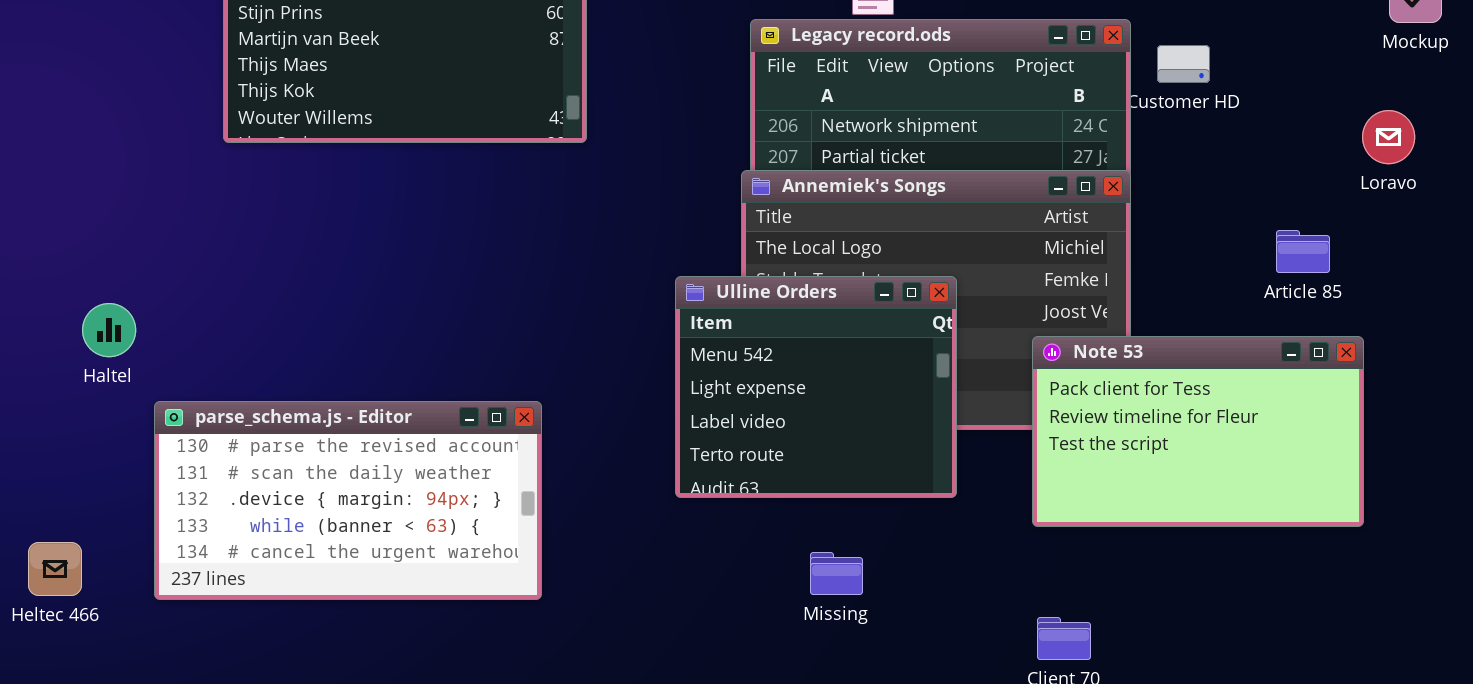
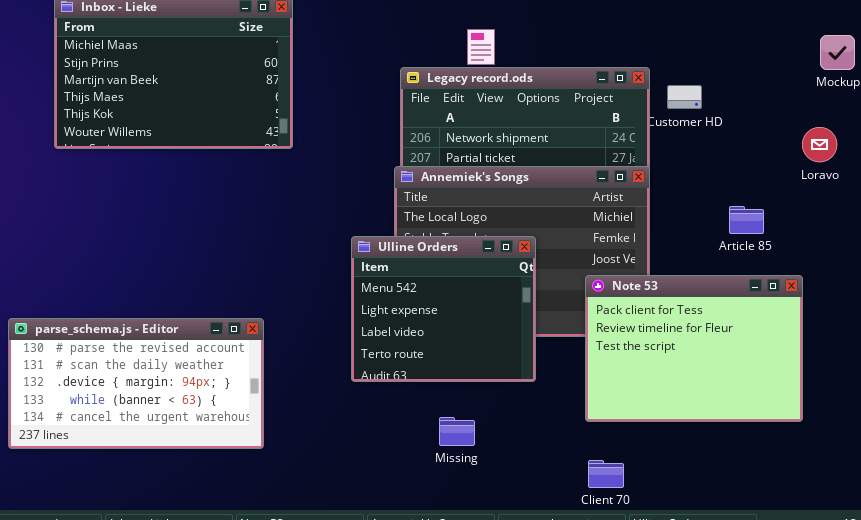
Article 85: [1276,230,1330,273] -> [729,206,764,234], moved
Note 53: [1032,336,1364,527] -> [585,275,803,422], resized

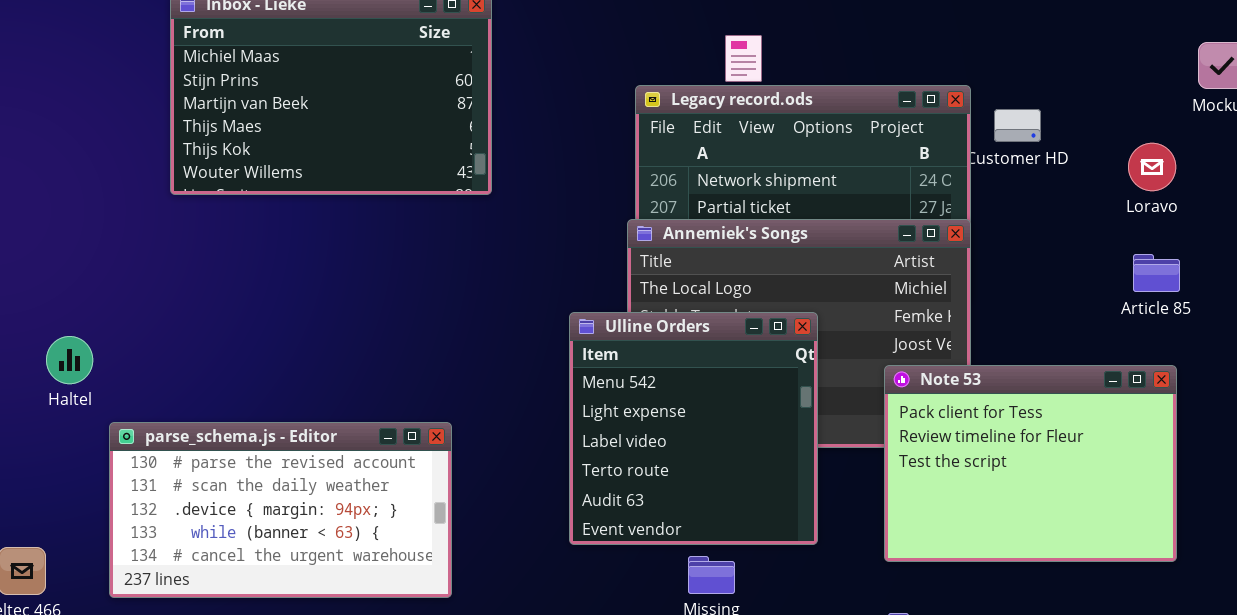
Loravo: [802,127,837,162] -> [1128,143,1176,191], moved
Article 85: [729,206,764,234] -> [1133,254,1180,292], moved
Ulline Orders: [351,236,536,382] -> [569,312,818,545], resized

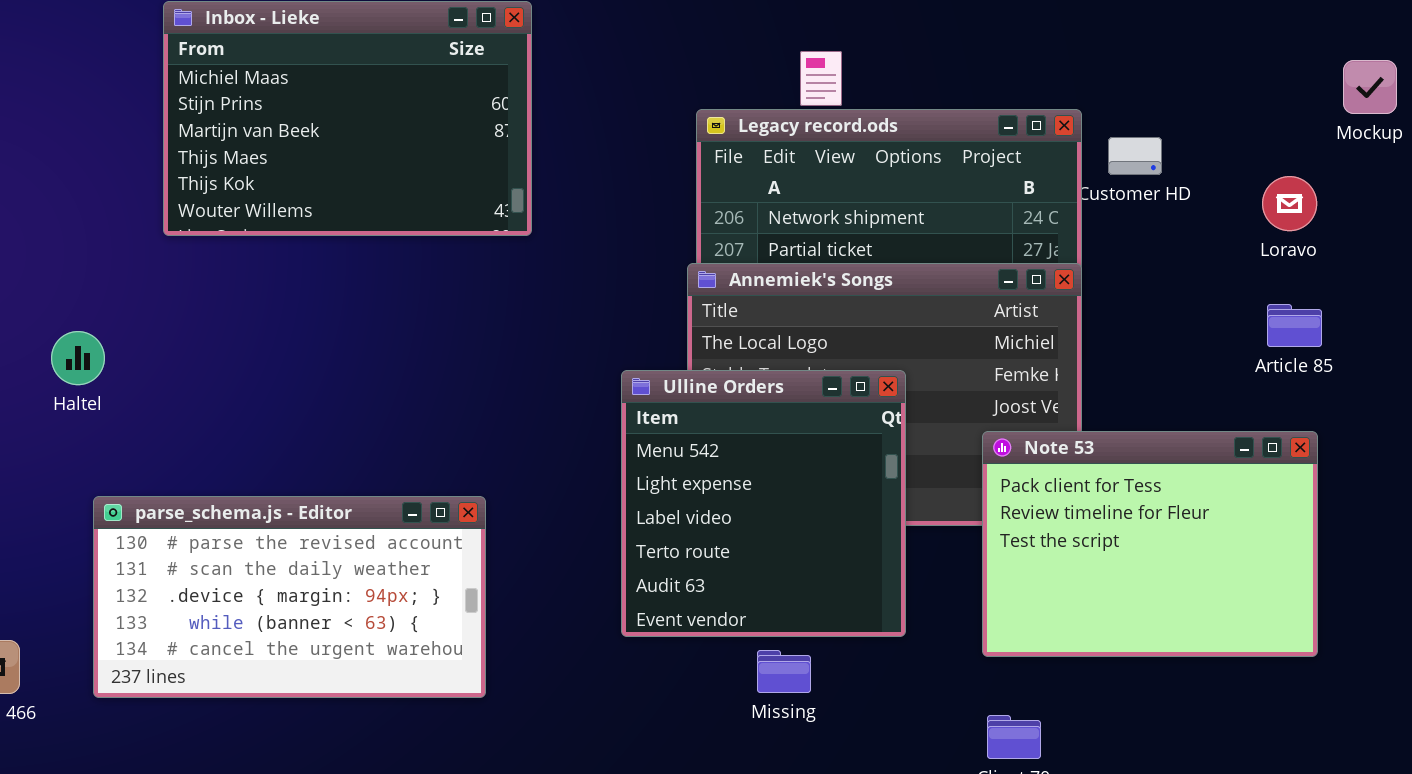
Haltel: [46,336,93,384] -> [51,331,105,385], moved

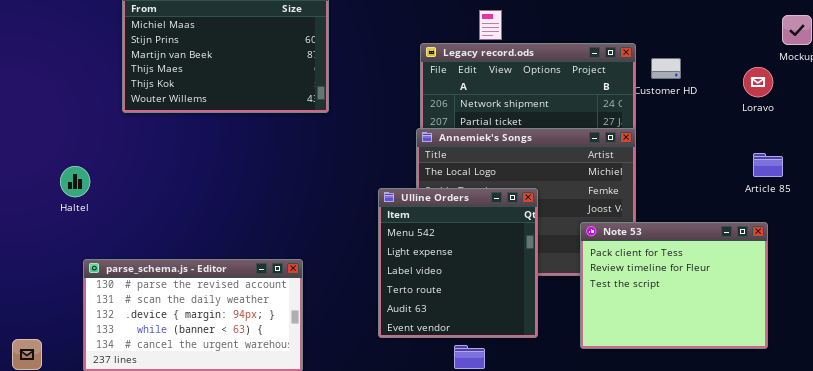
Loravo: [1262,176,1317,231] -> [743,67,773,97], moved
Article 85: [1267,304,1322,347] -> [753,153,783,177], moved

